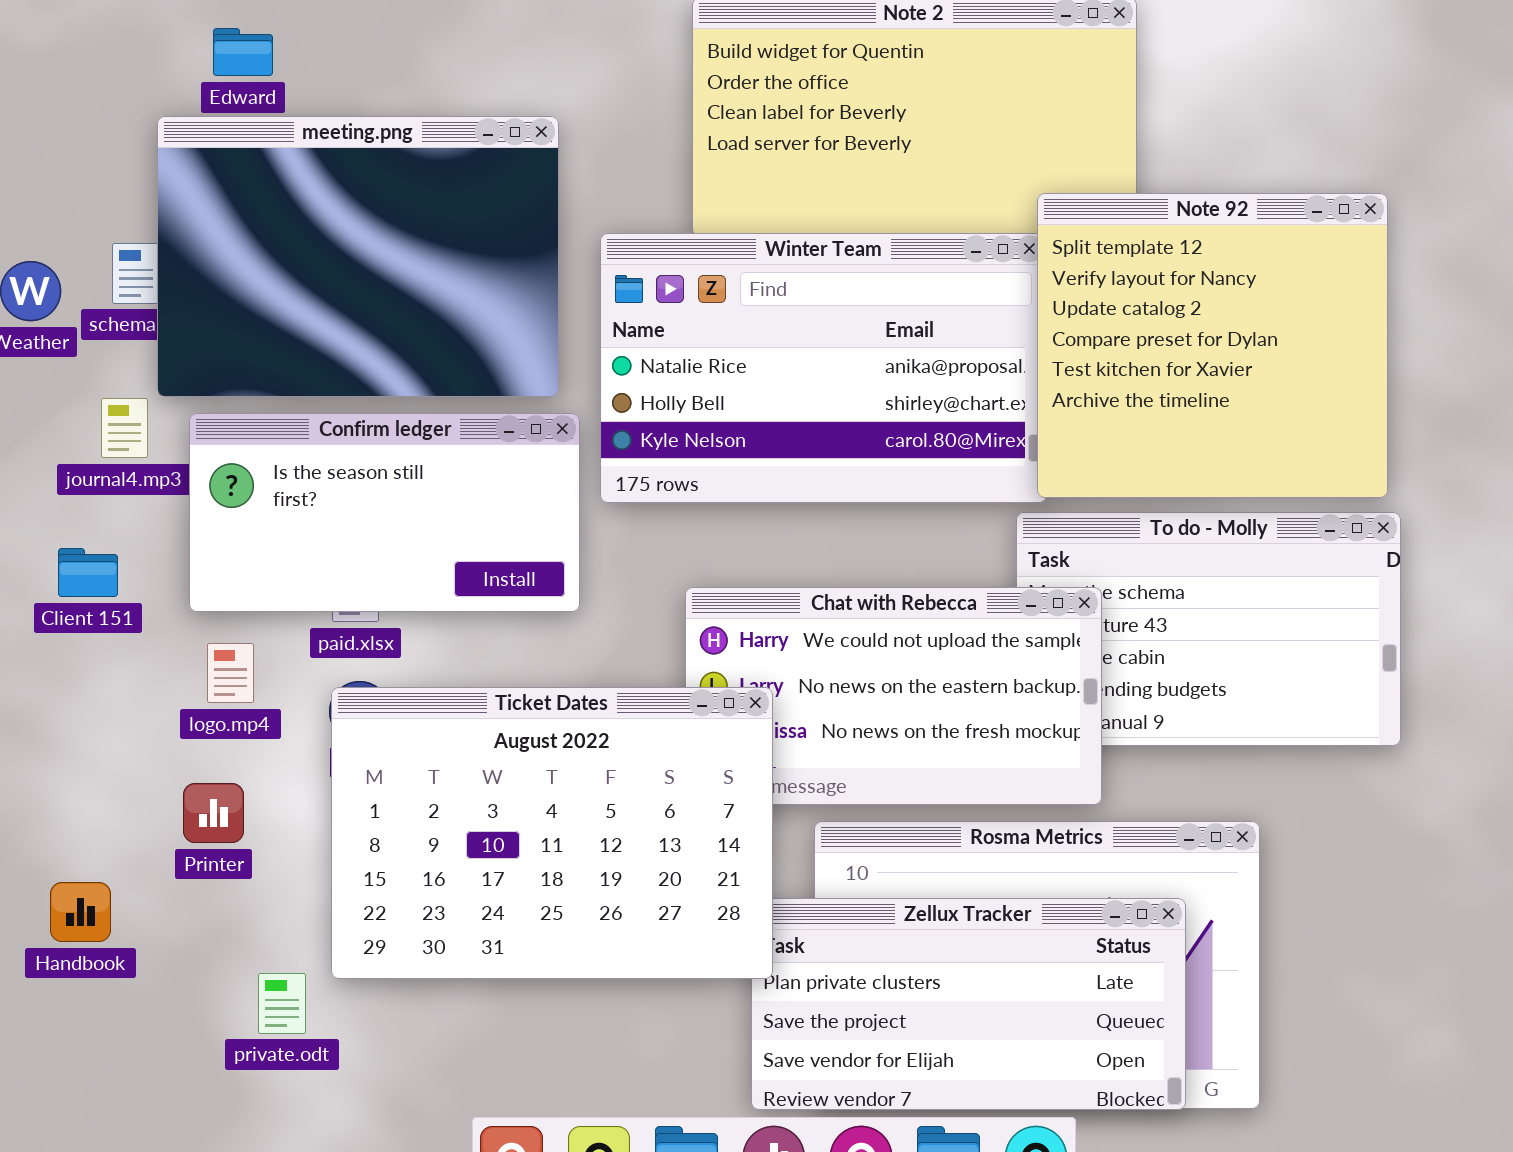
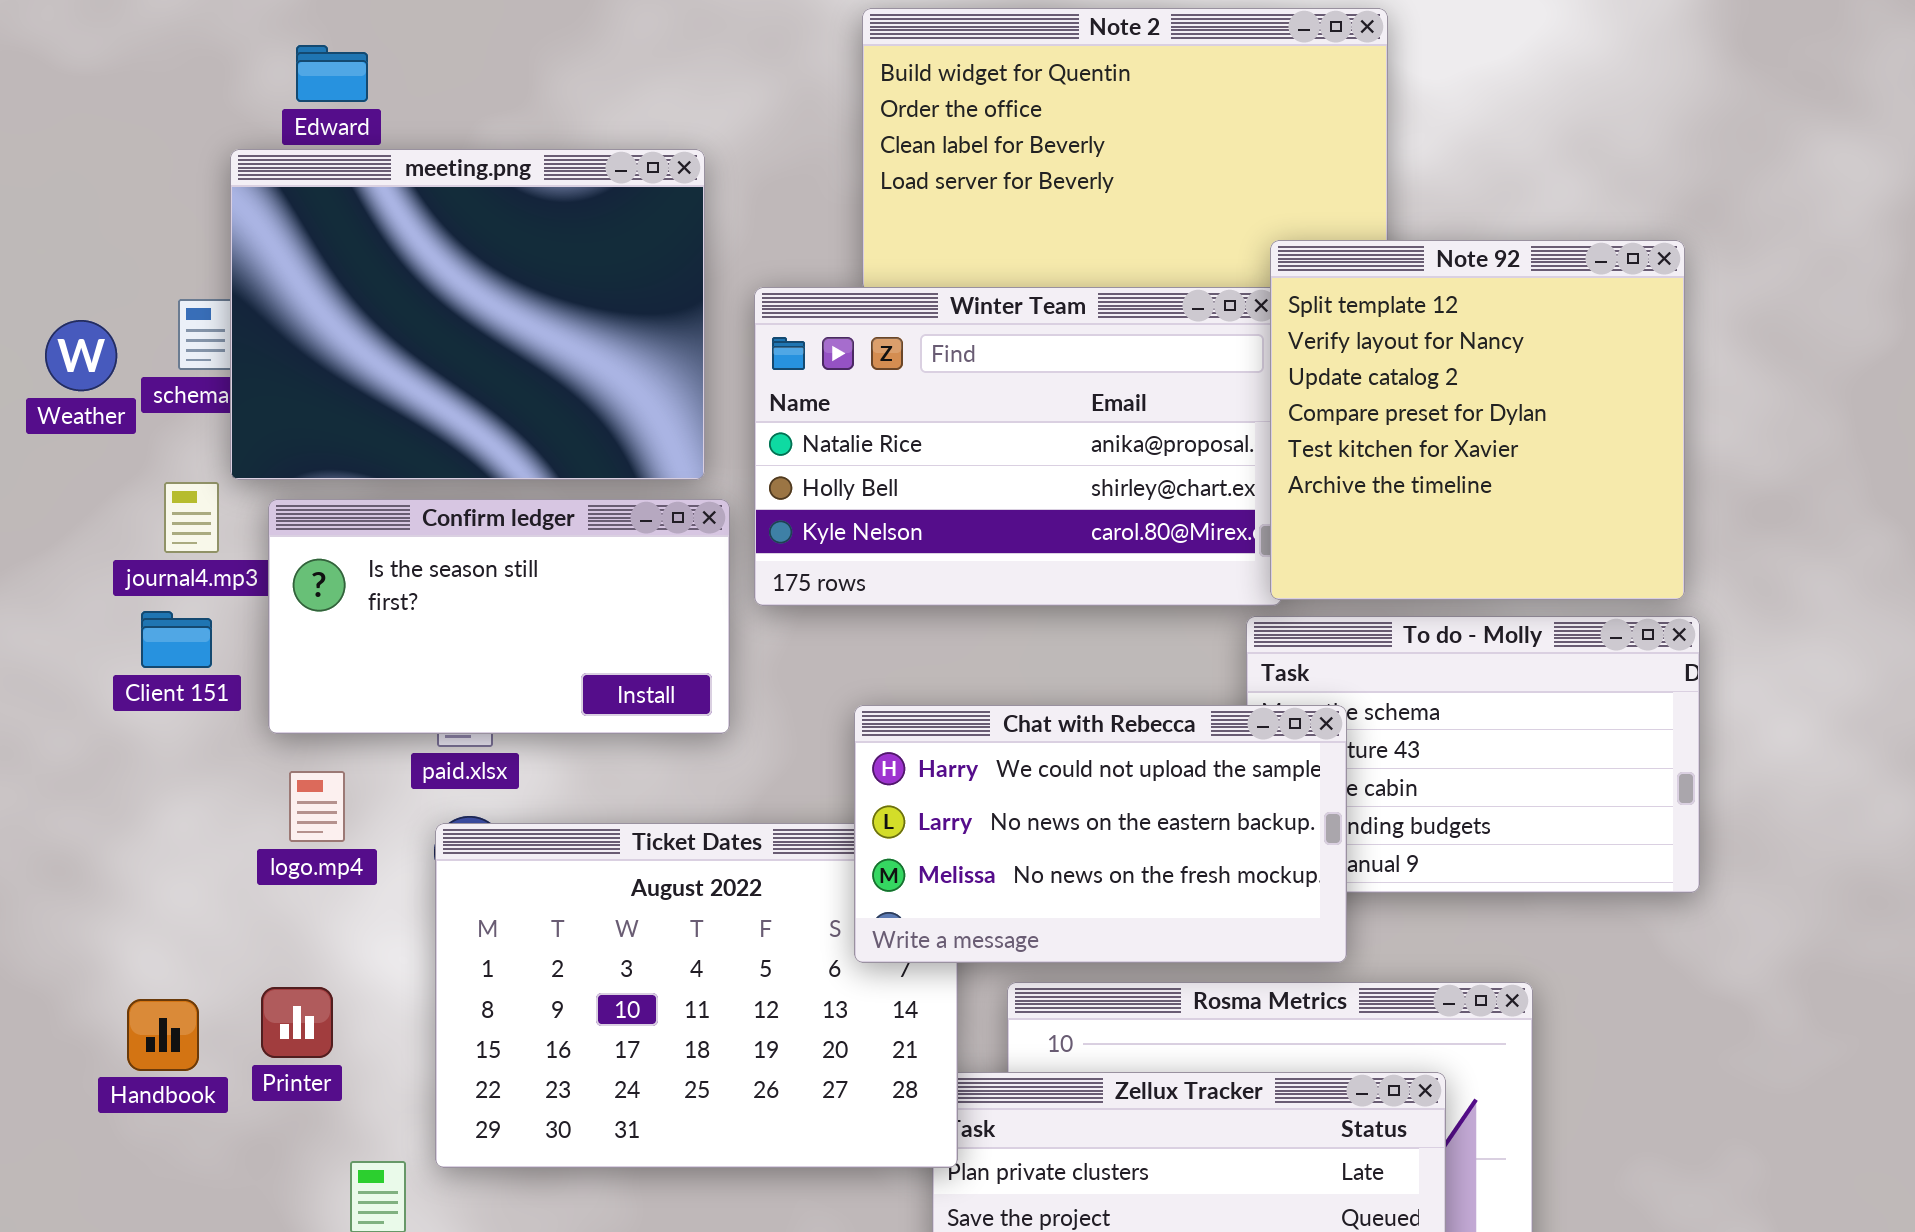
Client 151: [58,548,118,597] -> [141,611,212,668], moved
Chat with Rebecca: [685,587,1102,805] -> [854,705,1347,963], raised
Printer: [183,783,244,843] -> [261,987,333,1058], moved
Handbook: [50,882,111,942] -> [127,999,199,1071], moved

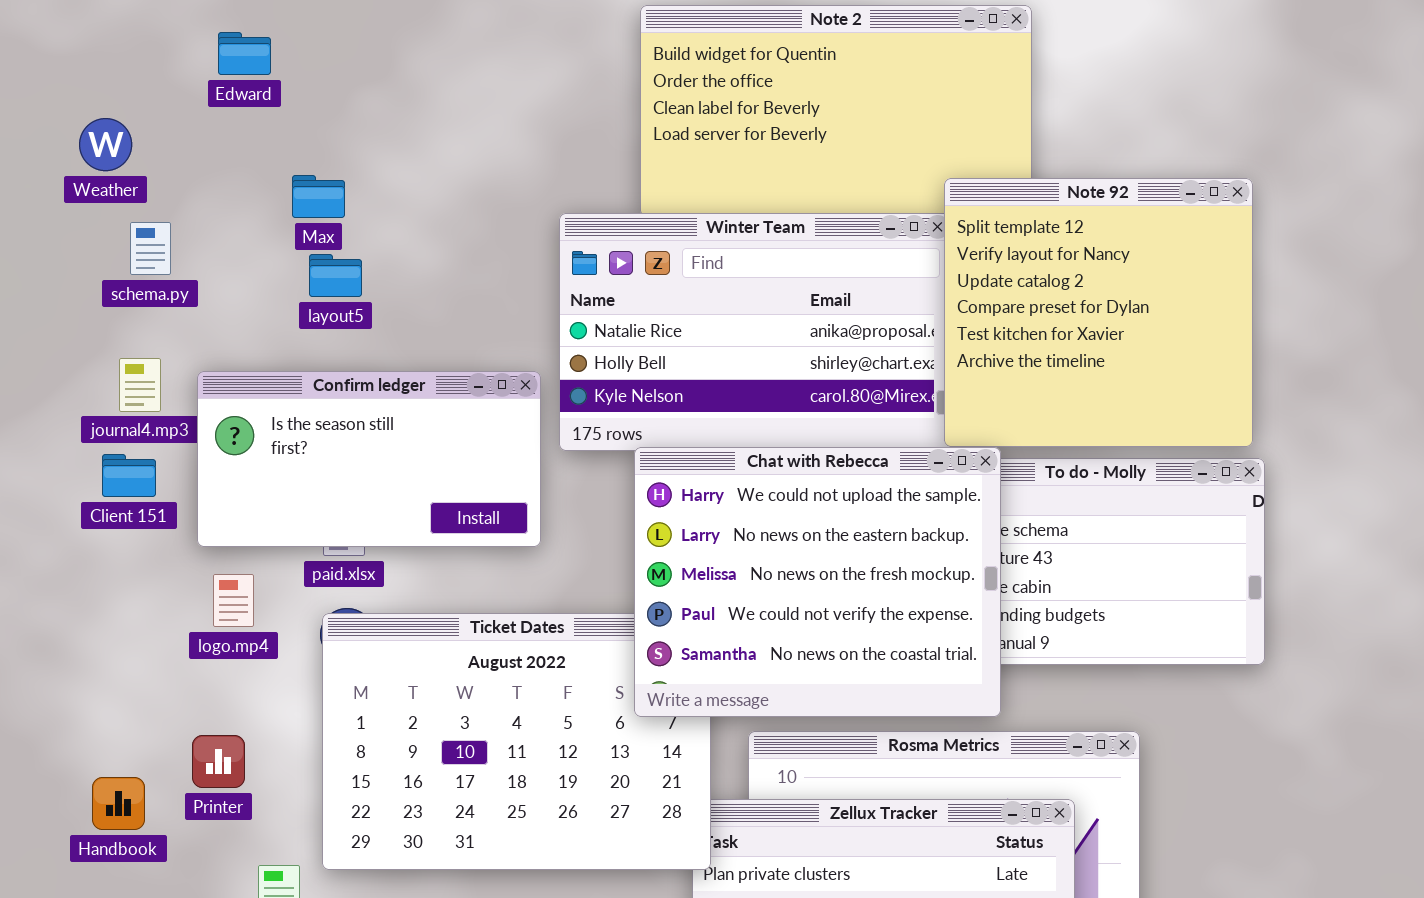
meeting.png: [230,149,705,480] -> none, closed
Weather: [45,320,117,391] -> [79,118,132,171], moved
Chat with Rebecca: [854,705,1347,963] -> [634,447,1001,717], resized
Handbook: [127,999,199,1071] -> [92,777,145,830], moved

